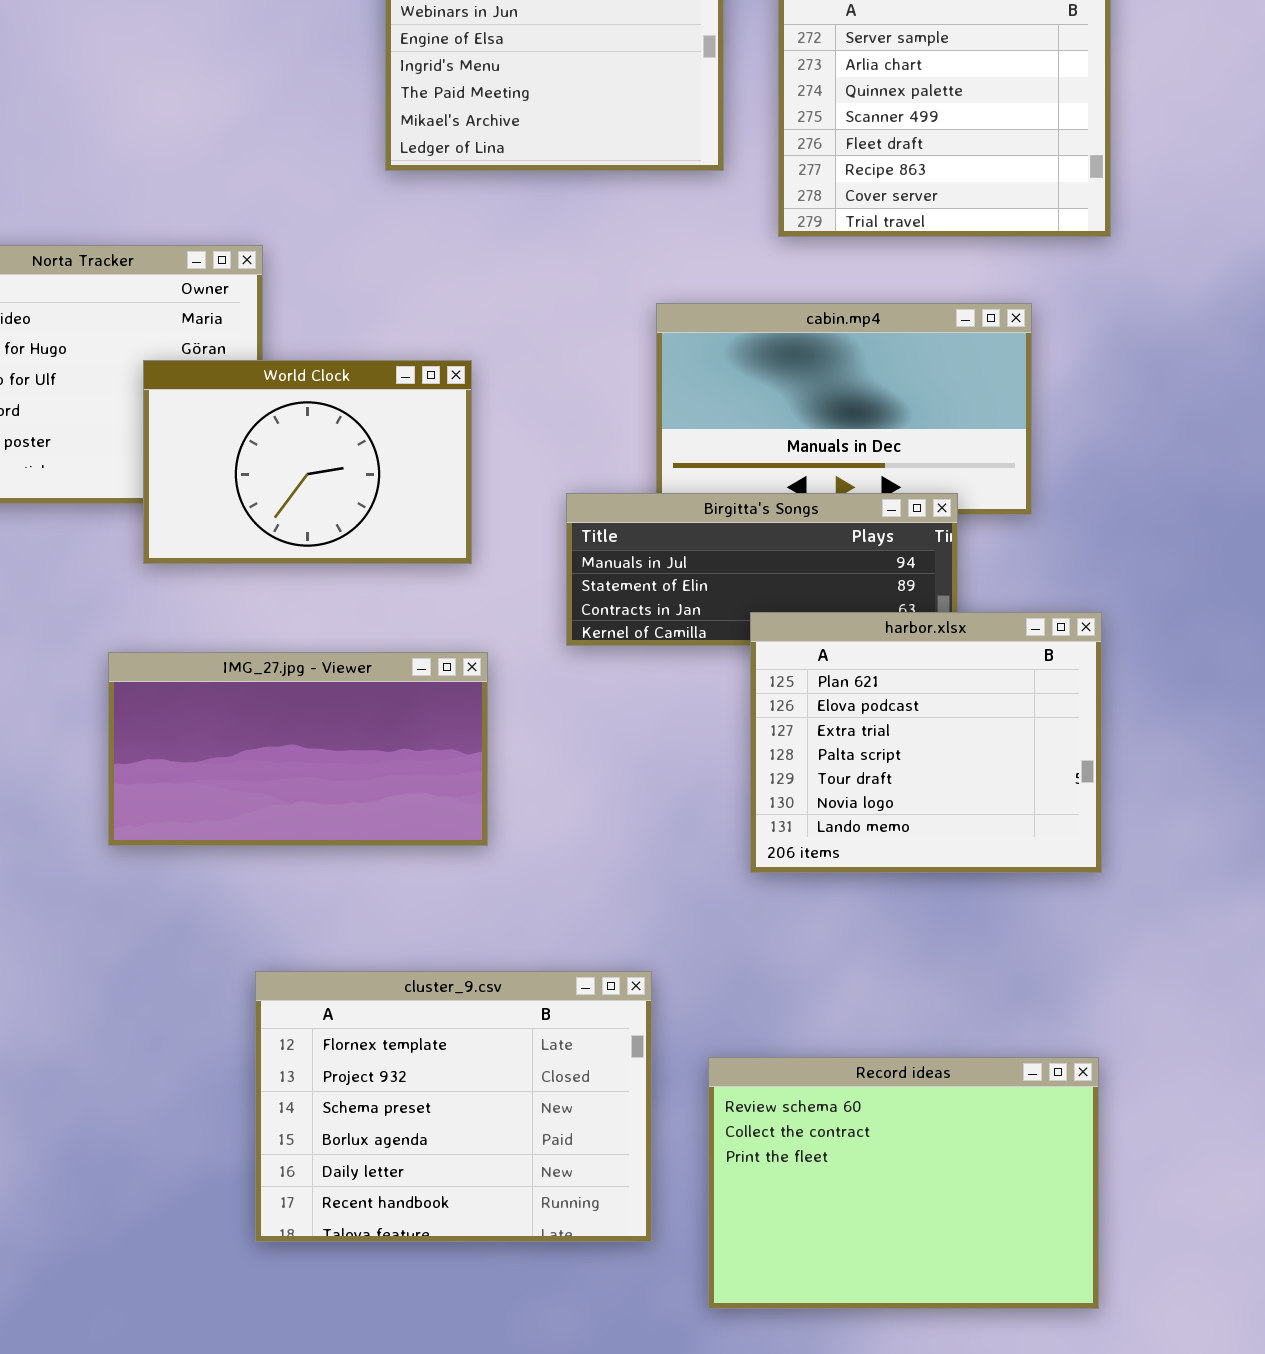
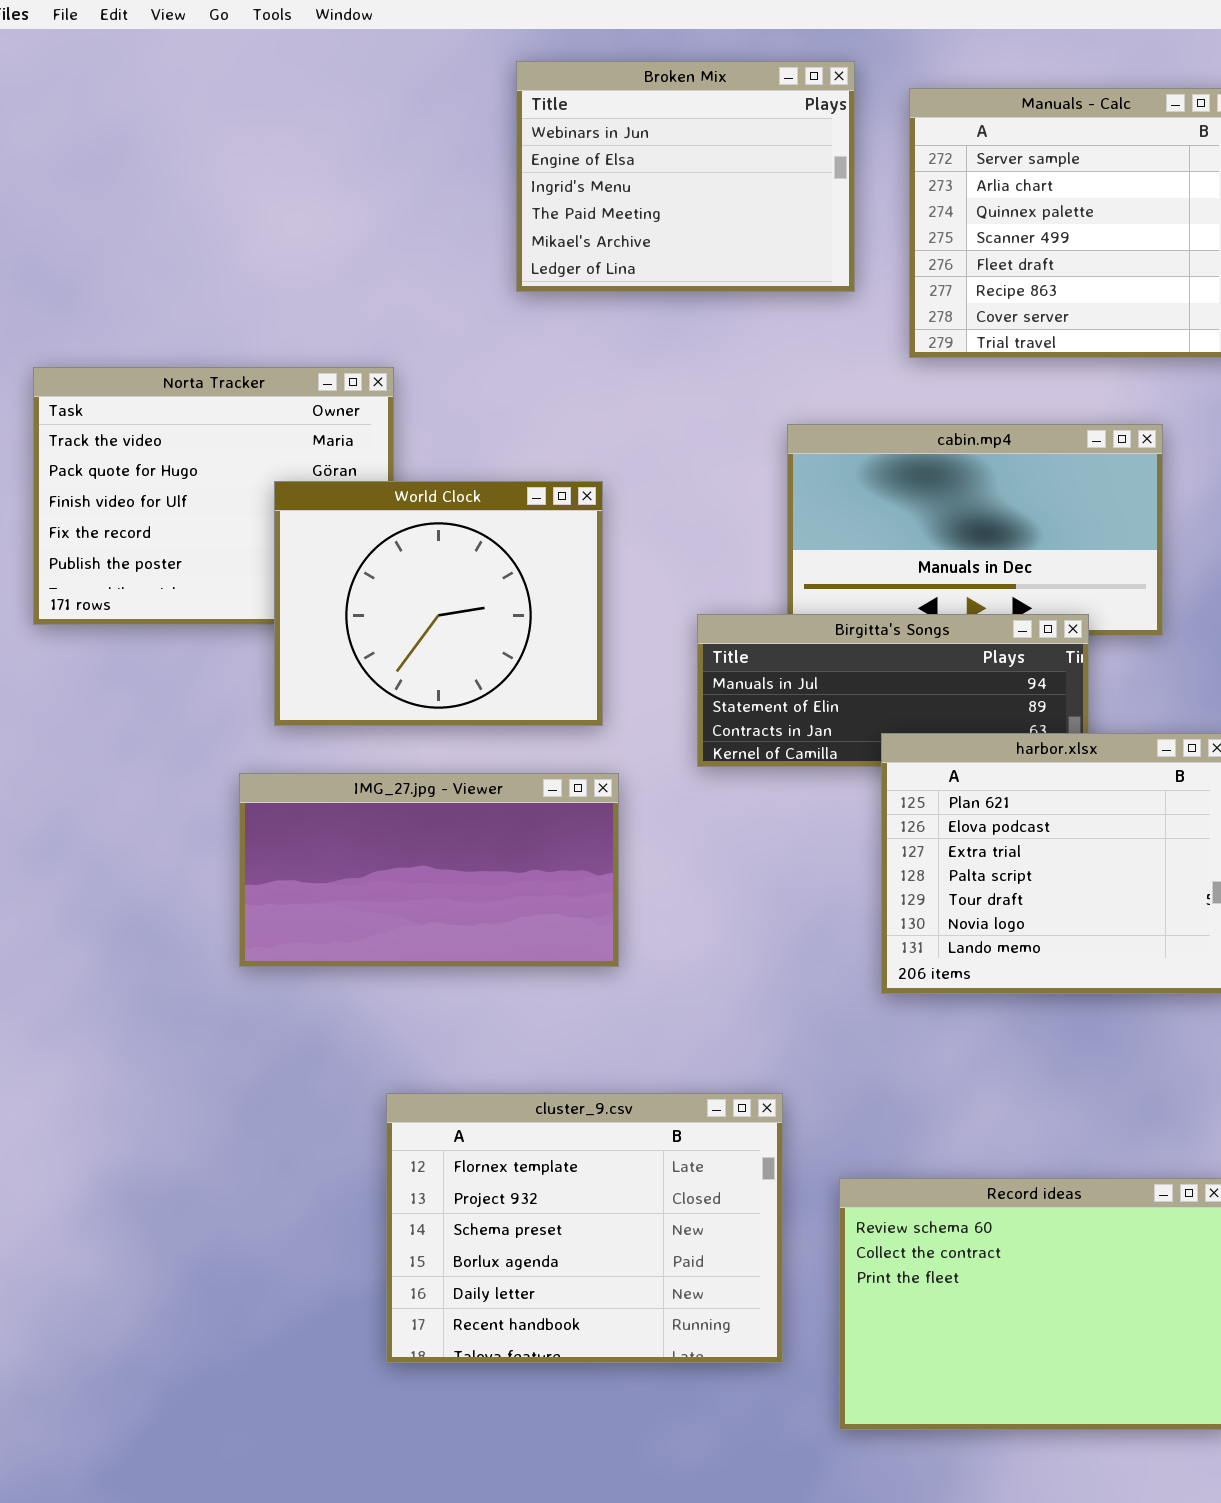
World Clock: [143,360,472,564] -> [274,481,603,726], resized

